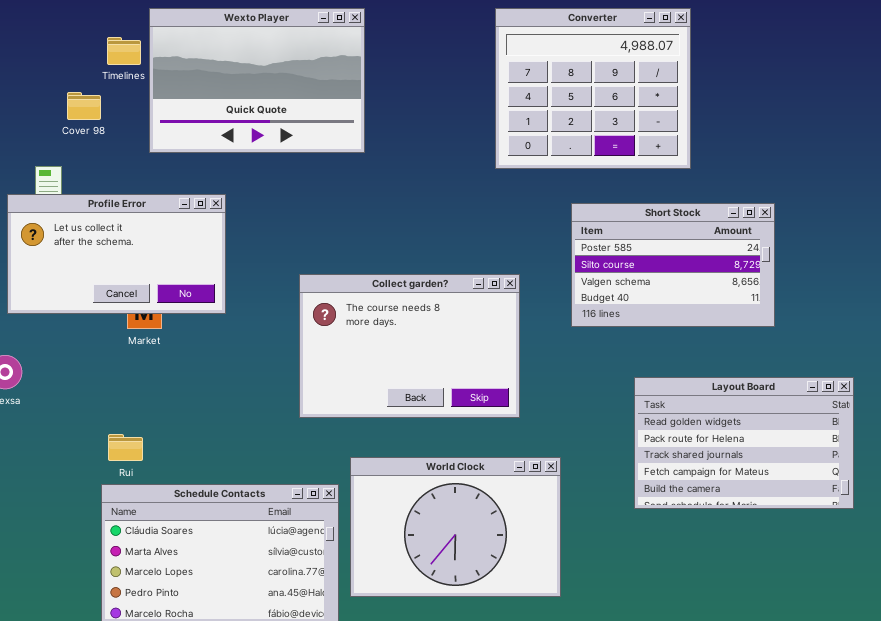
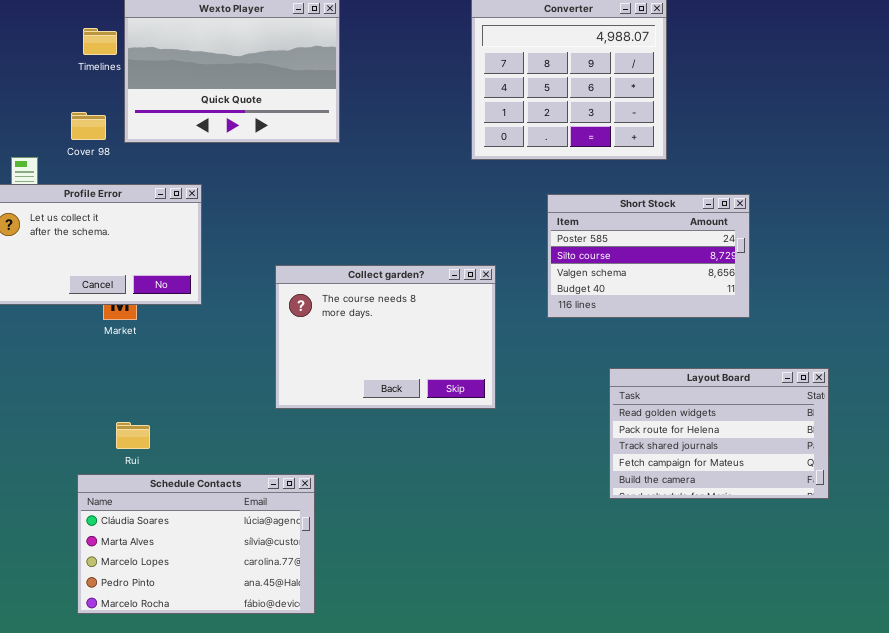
Cover 98: [67,92,101,120] -> [71,112,106,140], moved
Rui: [108,434,143,461] -> [116,422,150,449], moved
World Clock: [350,457,561,597] -> none, closed

